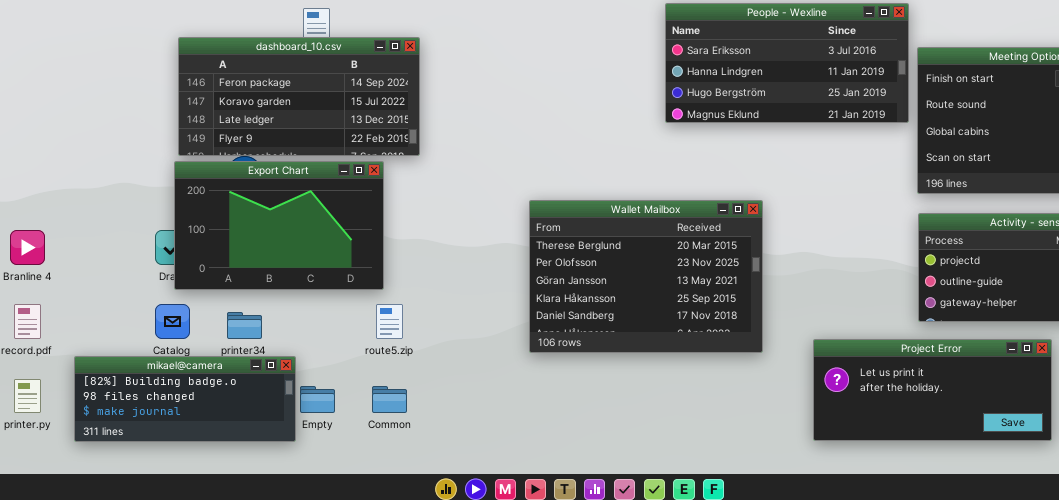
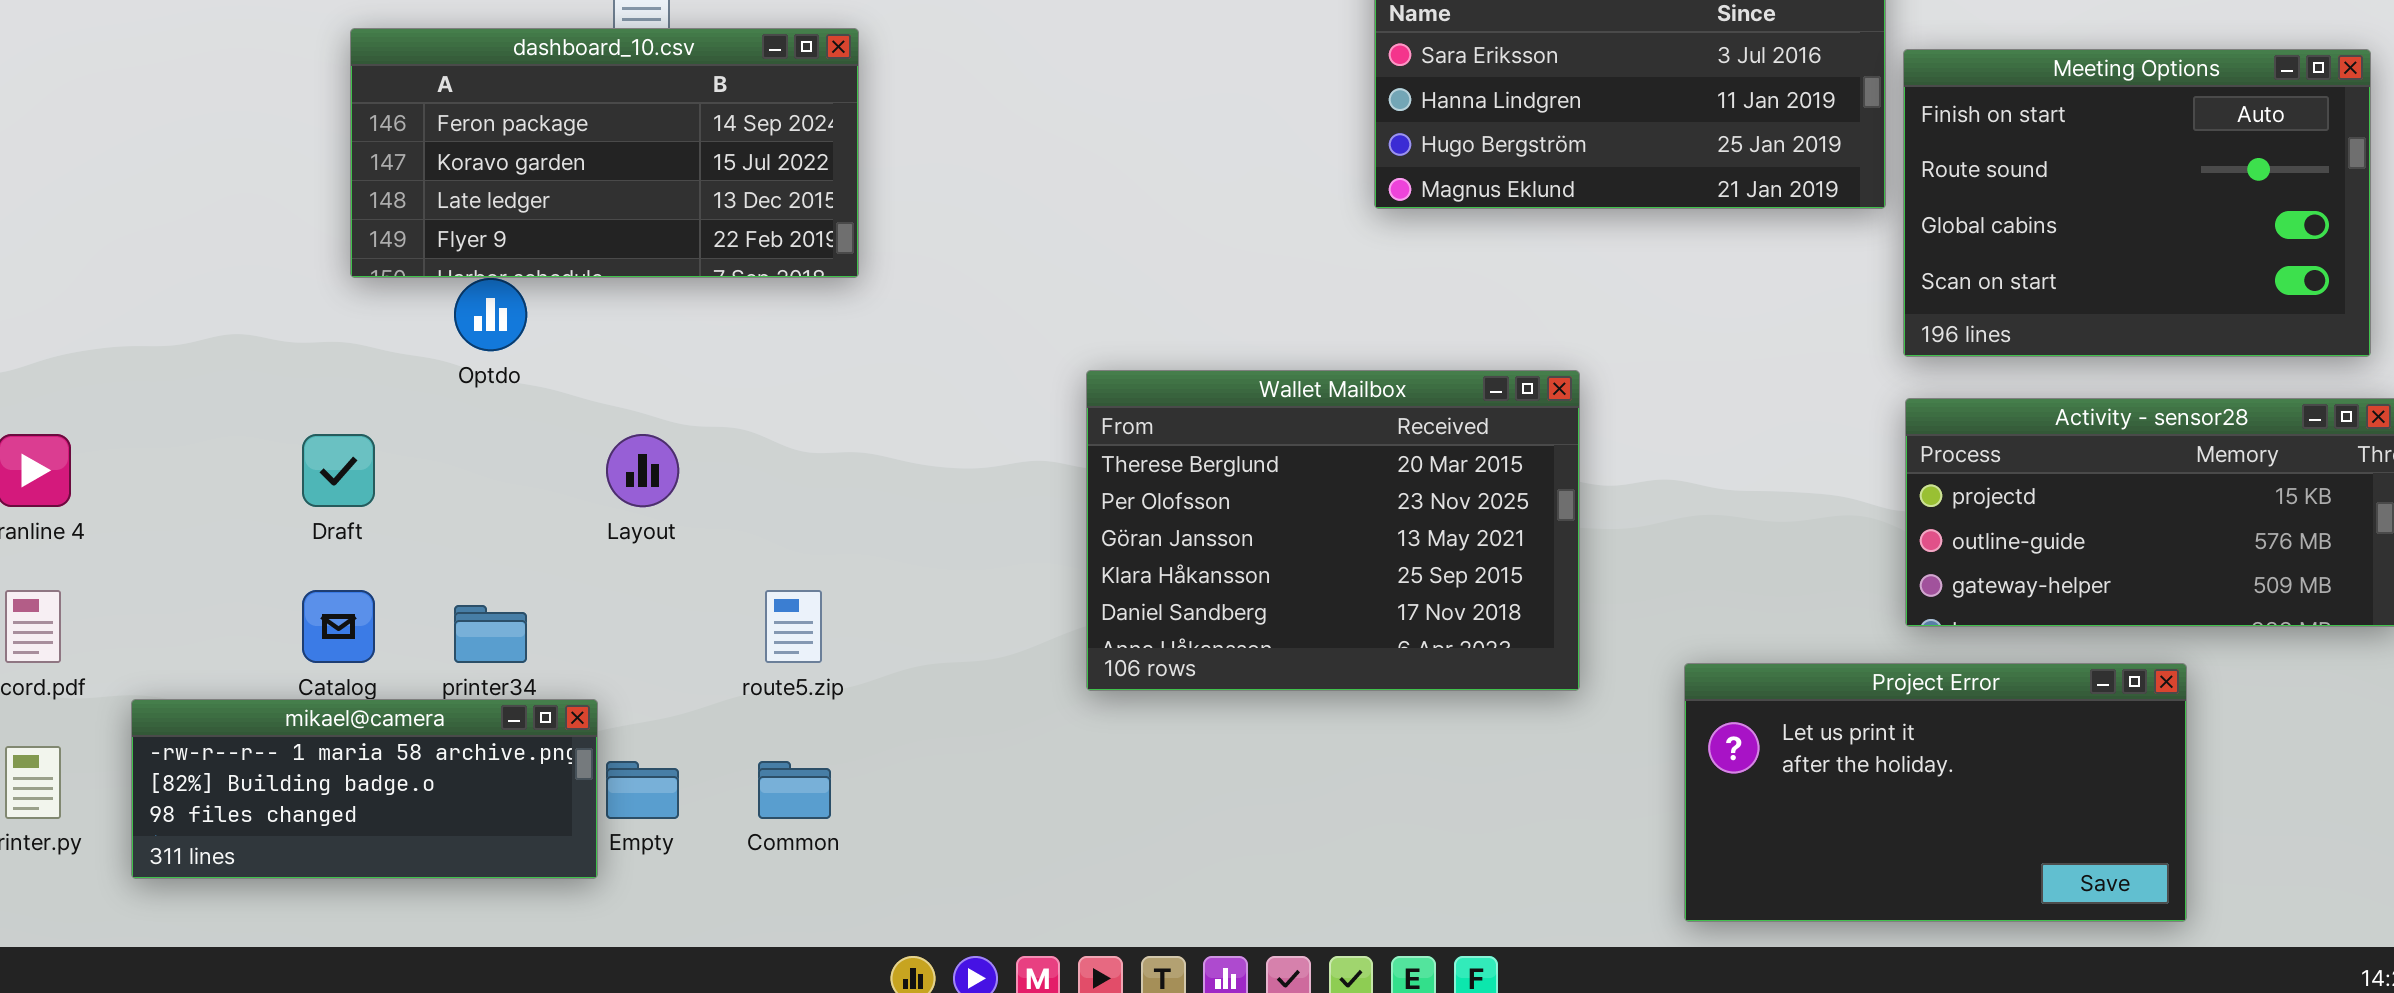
Export Chart: [174,161,384,290] -> none, closed
Project Error: [813,339,1052,441] -> [1684,663,2187,922], resized
mikael@camera: [74,356,296,442] -> [131,699,598,879], scrolled up 1 row

